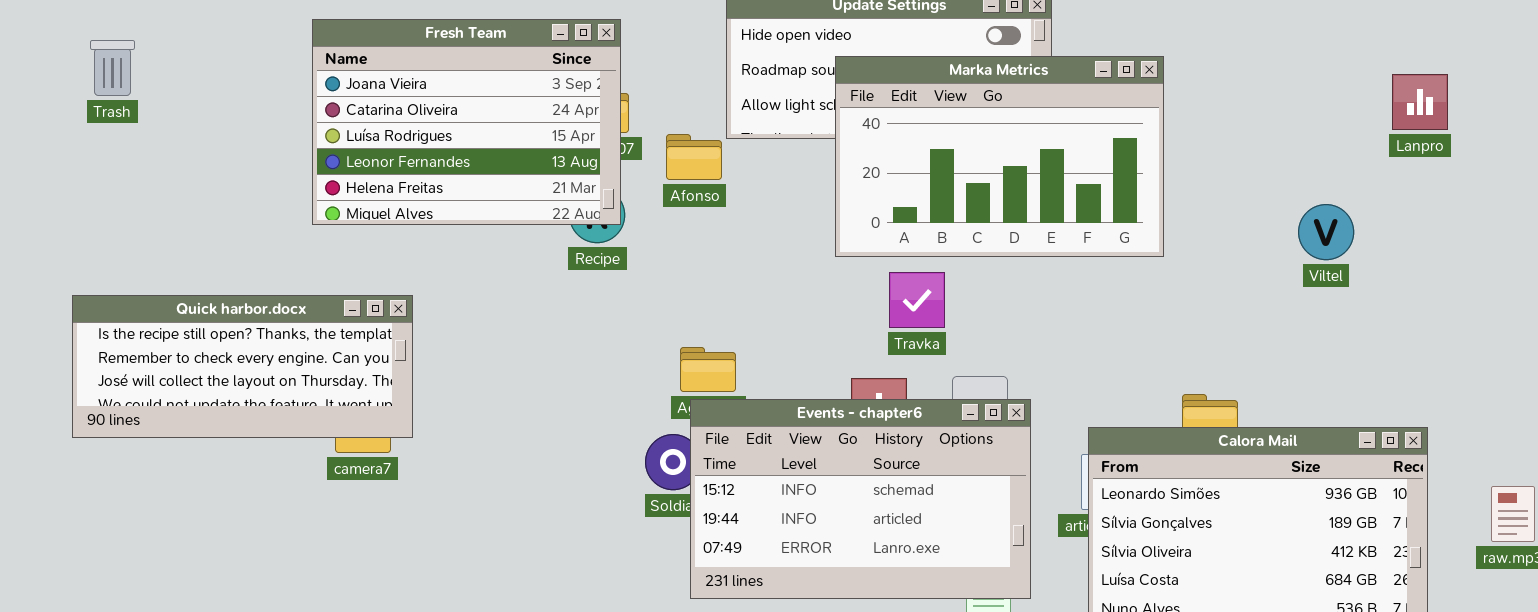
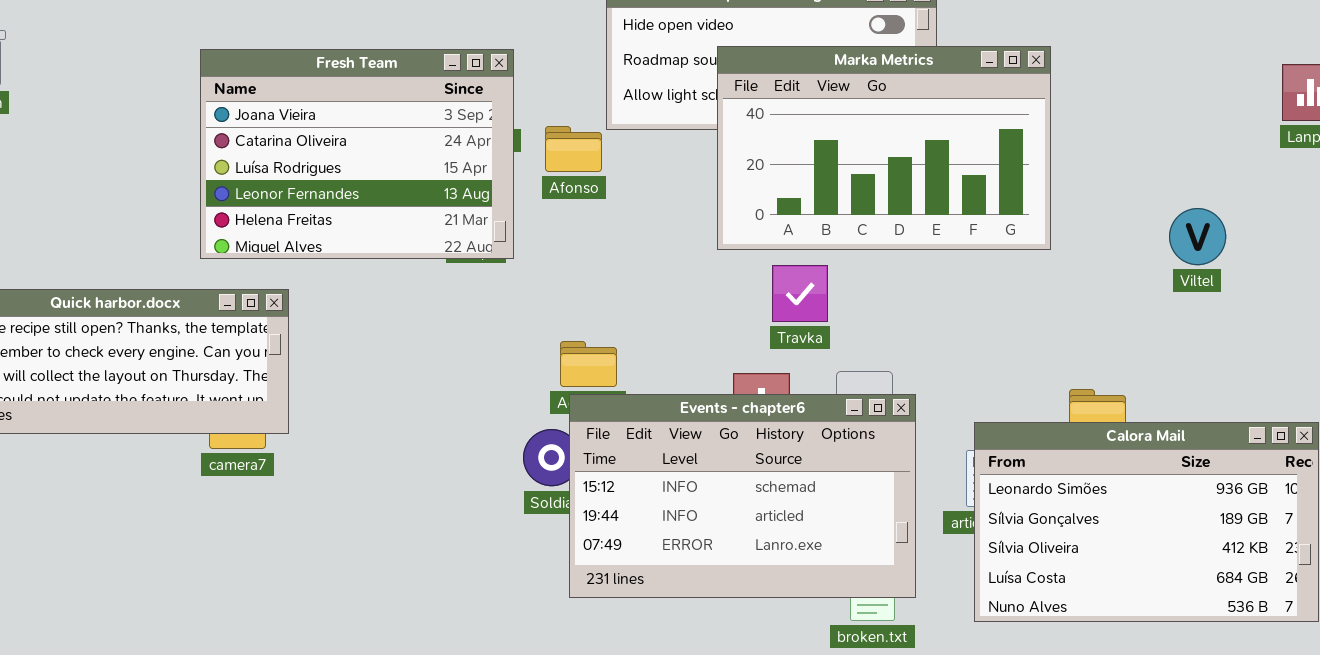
Fresh Team: [312,19,621,225] -> [200,49,514,259], moved
Viltel: [1298,204,1354,260] -> [1169,208,1226,265], moved

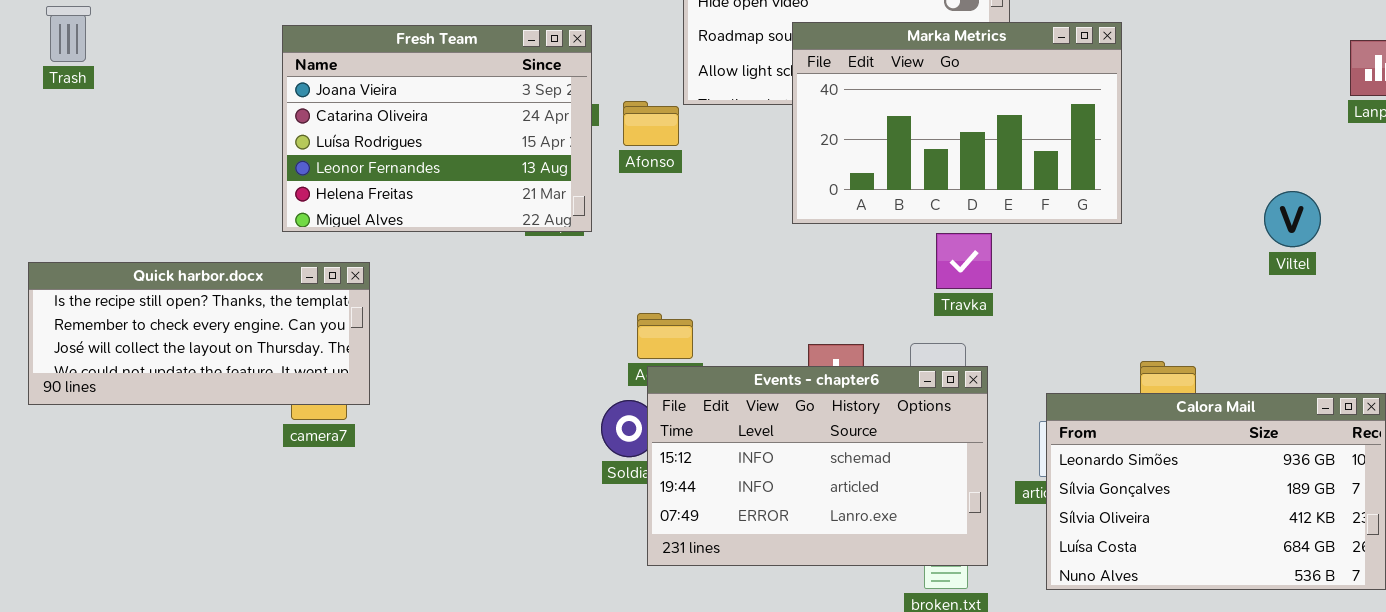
Viltel: [1169,208,1226,265] -> [1264,191,1321,247], moved
Travka: [772,265,828,322] -> [936,233,992,289], moved

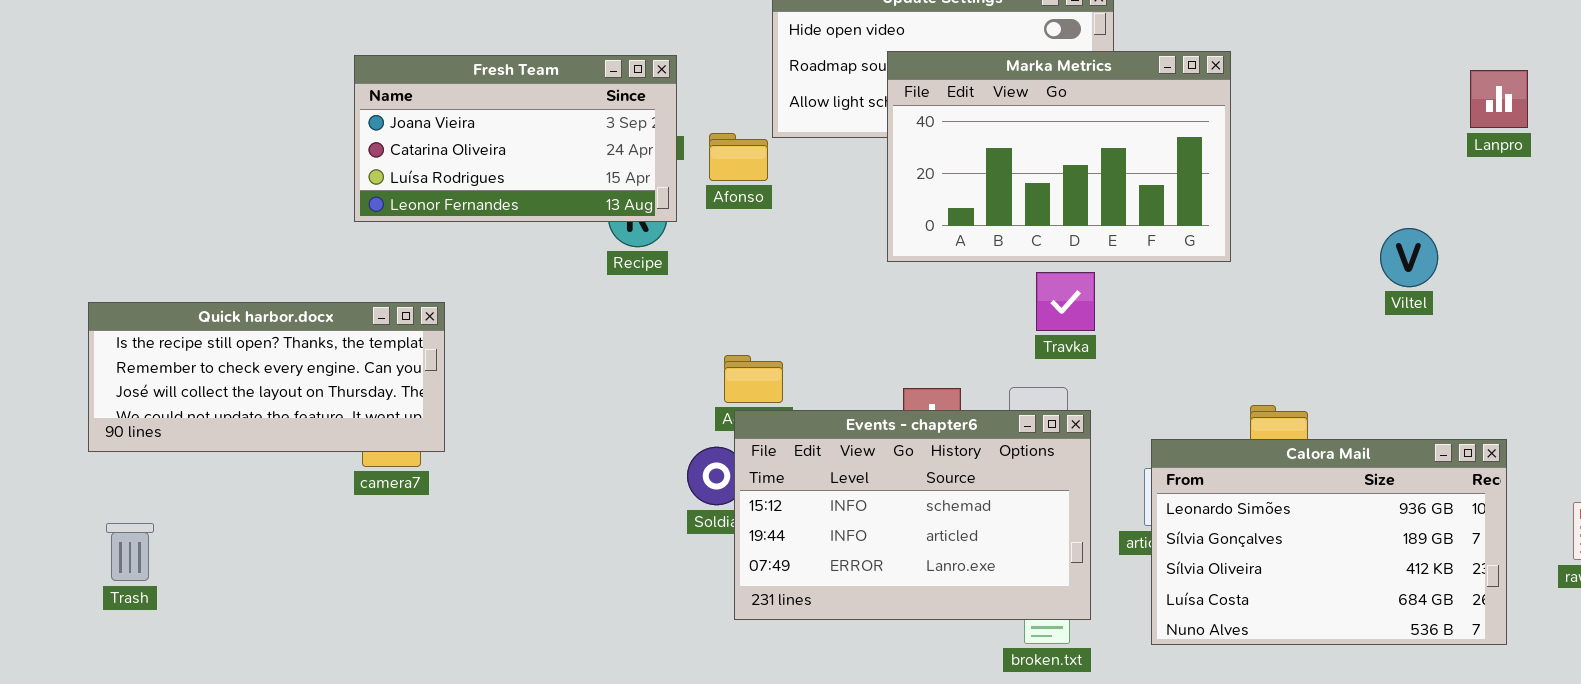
Trash: [46,6,91,62] -> [106,523,154,581], moved
Fresh Team: [282,25,592,232] -> [354,55,677,222], resized

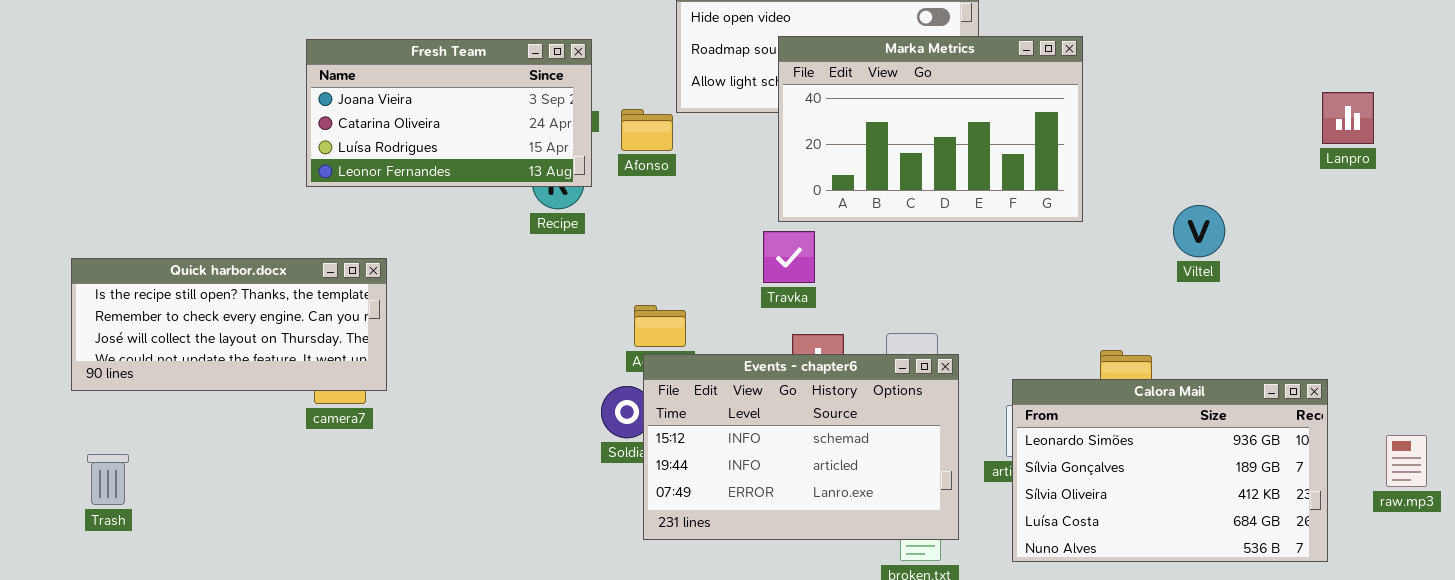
Lanpro: [1470,70,1528,128] -> [1322,92,1374,144], moved
Viltel: [1380,228,1438,287] -> [1173,205,1225,257], moved
Travka: [1036,272,1095,331] -> [763,231,815,283], moved

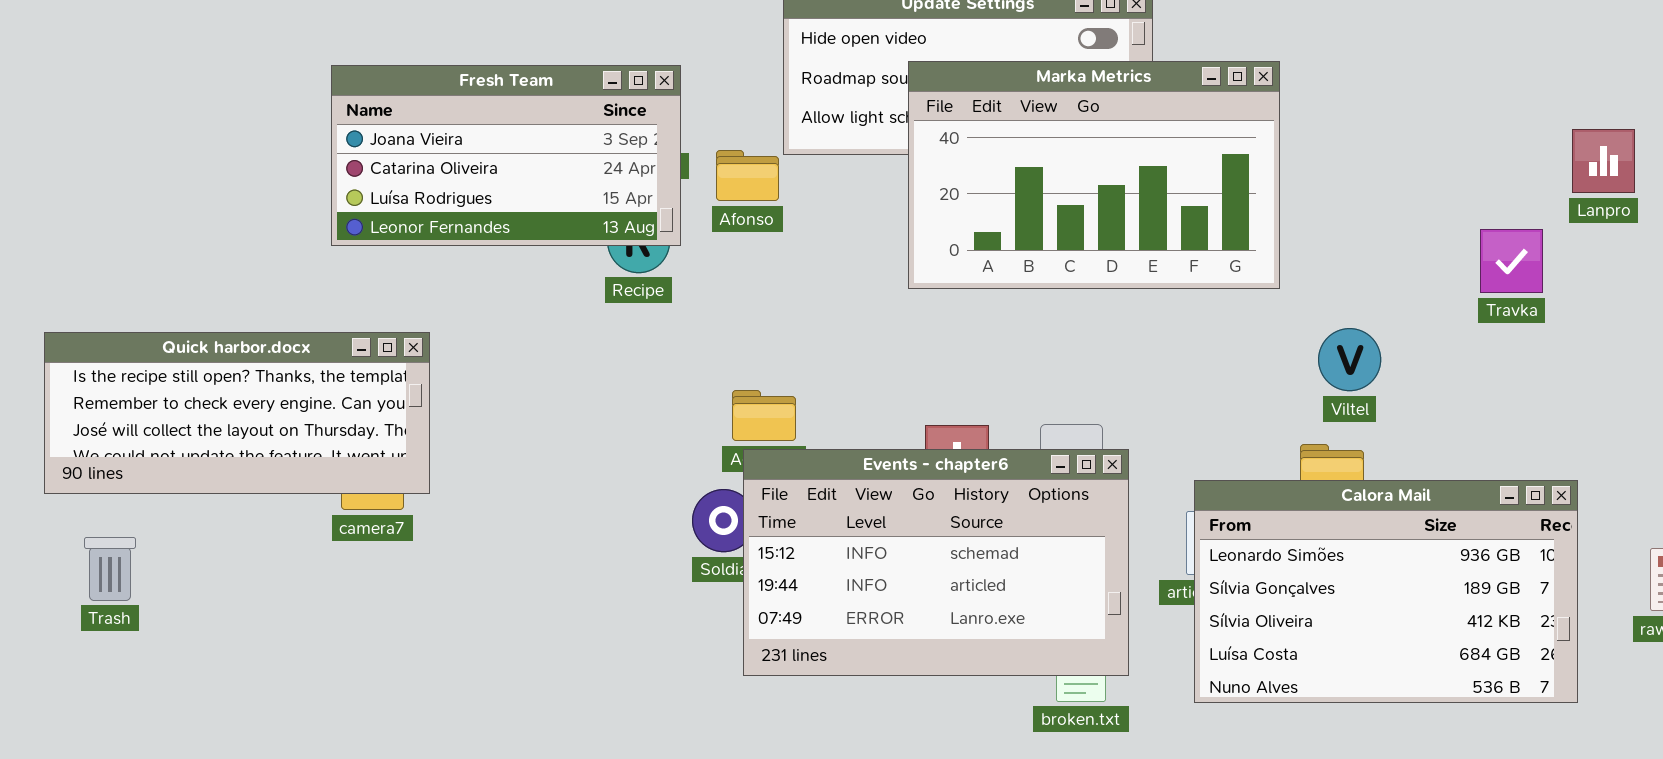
Viltel: [1173,205,1225,257] -> [1318,328,1381,391], moved
Travka: [763,231,815,283] -> [1480,229,1543,293], moved
Trash: [87,454,129,505] -> [84,537,136,601], moved

